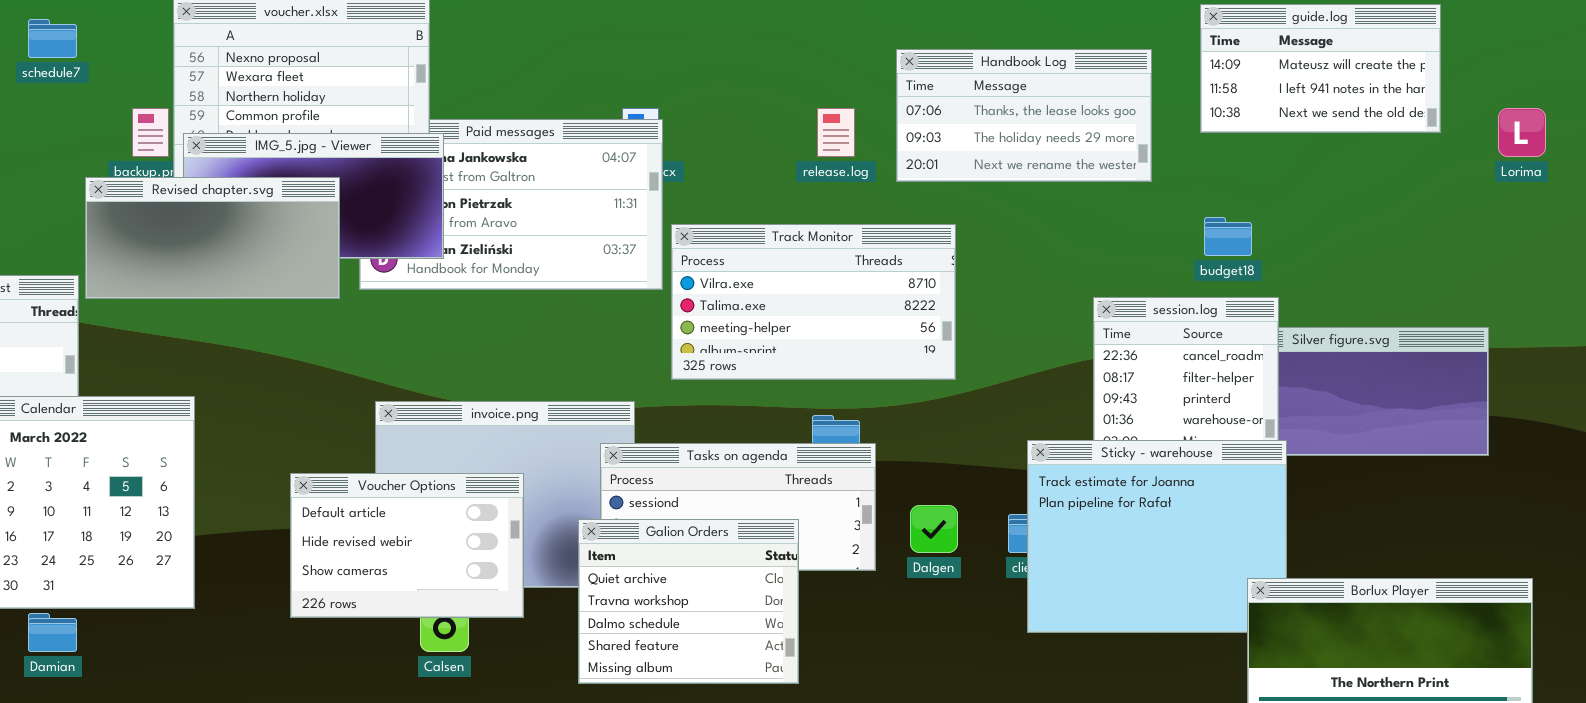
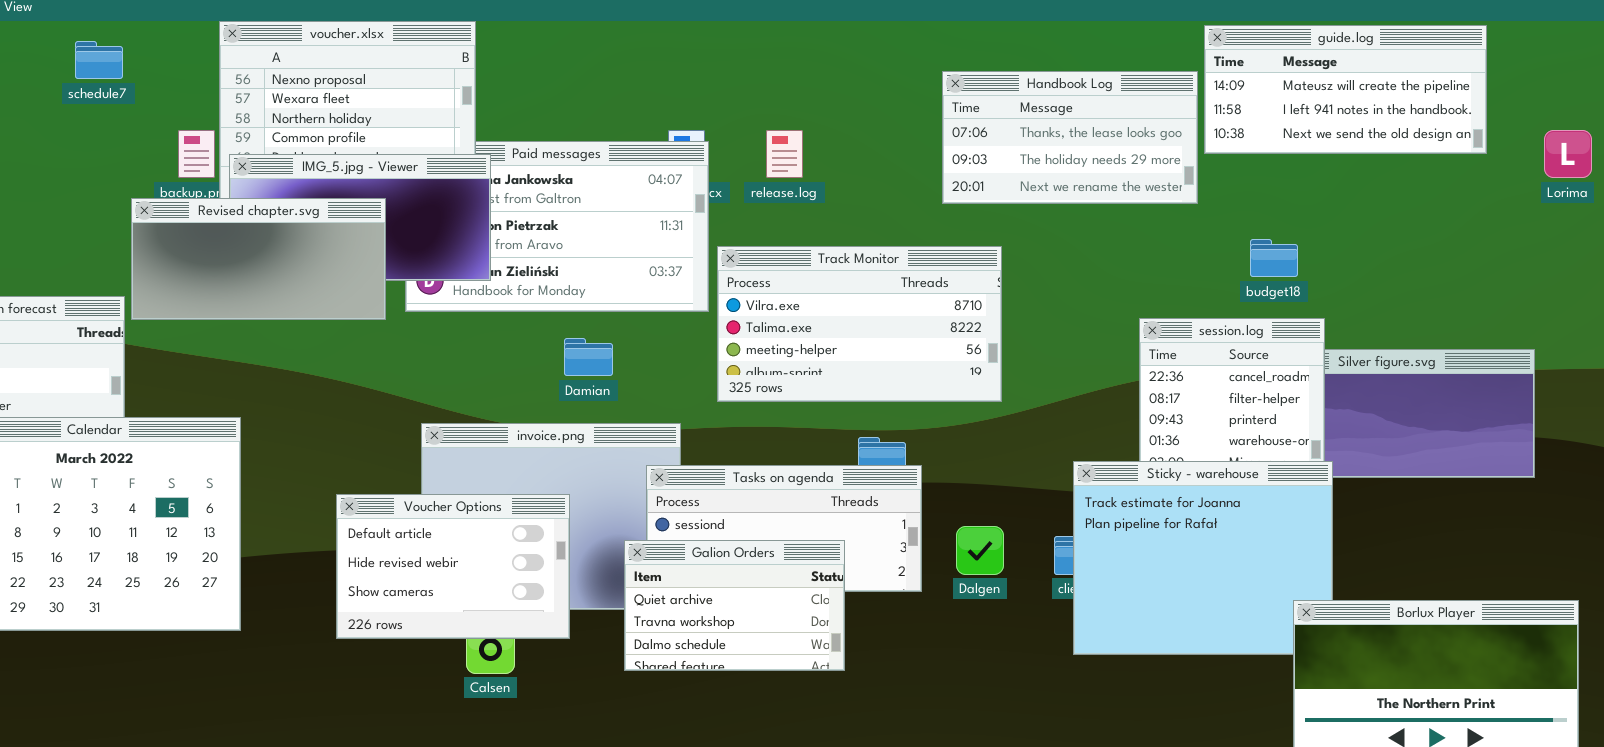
guide.log: [1200,4,1441,133] -> [1204,25,1487,154], resized
release.log: [817,108,855,157] -> [766,130,803,178], moved
Galion Orders: [578,519,799,684] -> [624,540,845,671], resized
Damian: [28,613,77,652] -> [564,338,613,376], moved

